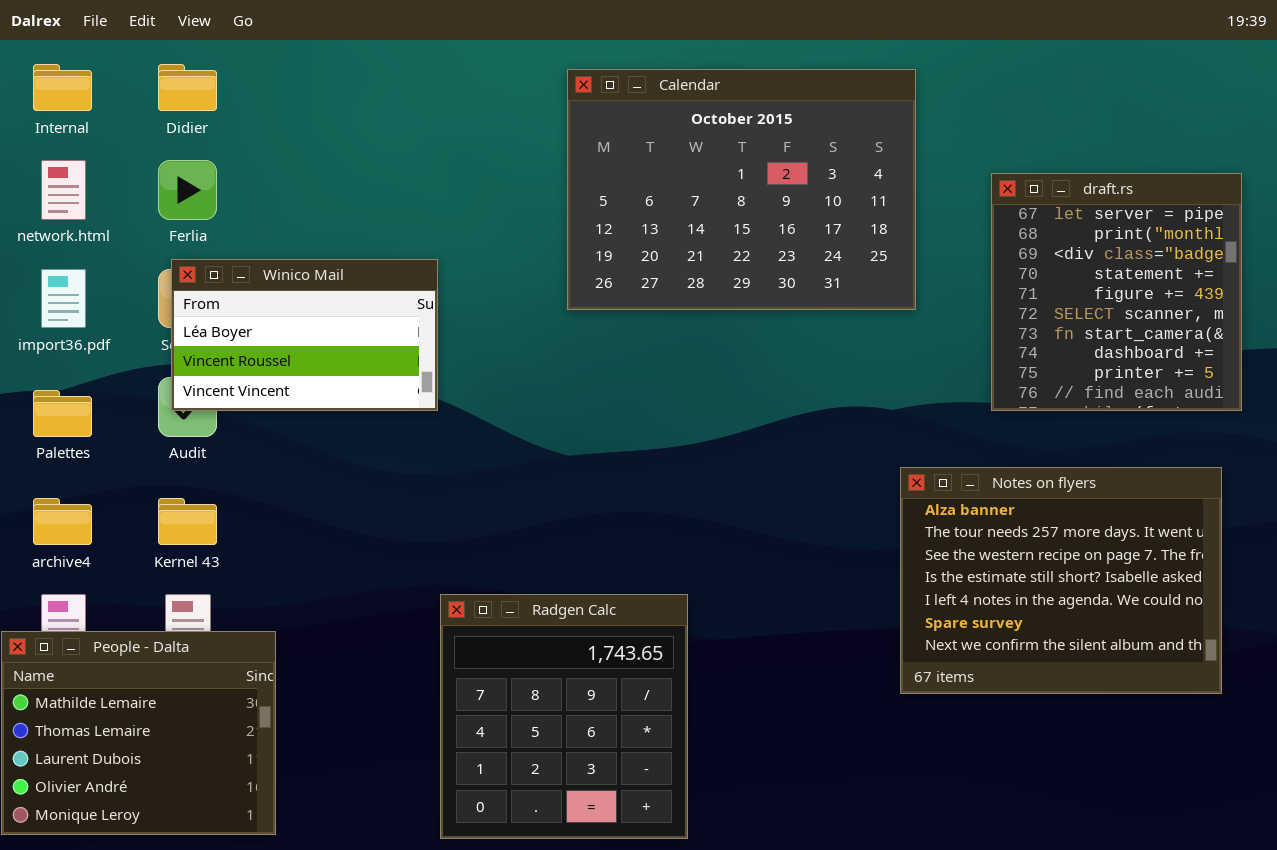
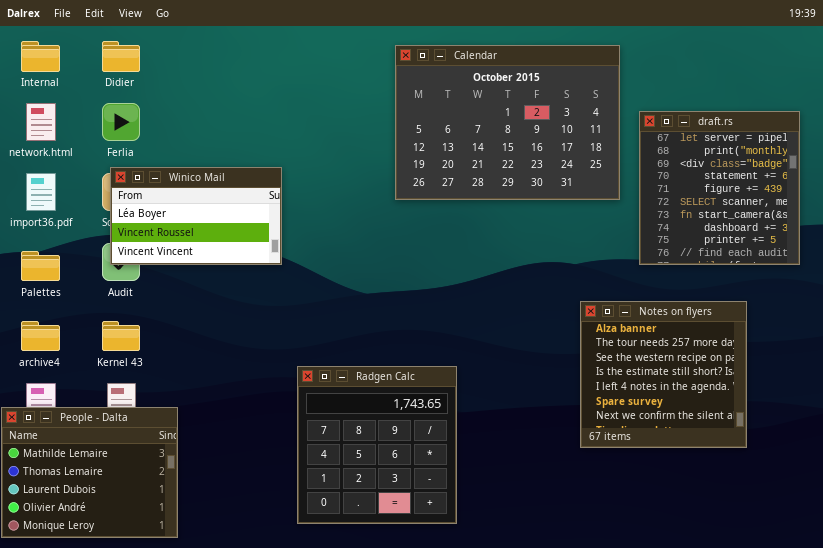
Calendar: [567,69,916,310] -> [395,45,620,200], moved
Notes on flyers: [900,467,1222,694] -> [580,301,747,448], resized
Radgen Calc: [440,594,688,839] -> [297,366,457,524], moved

